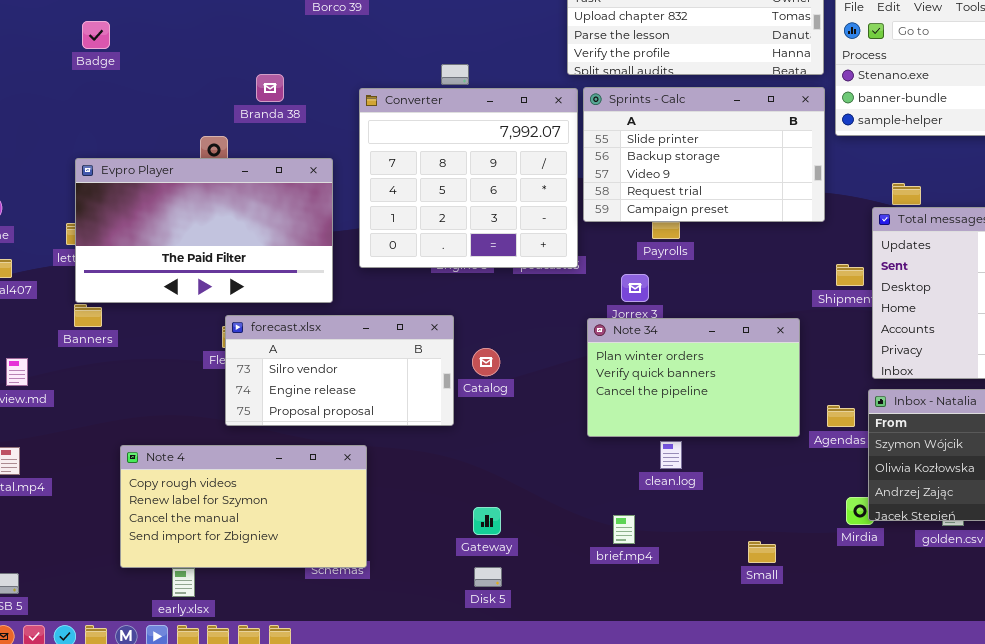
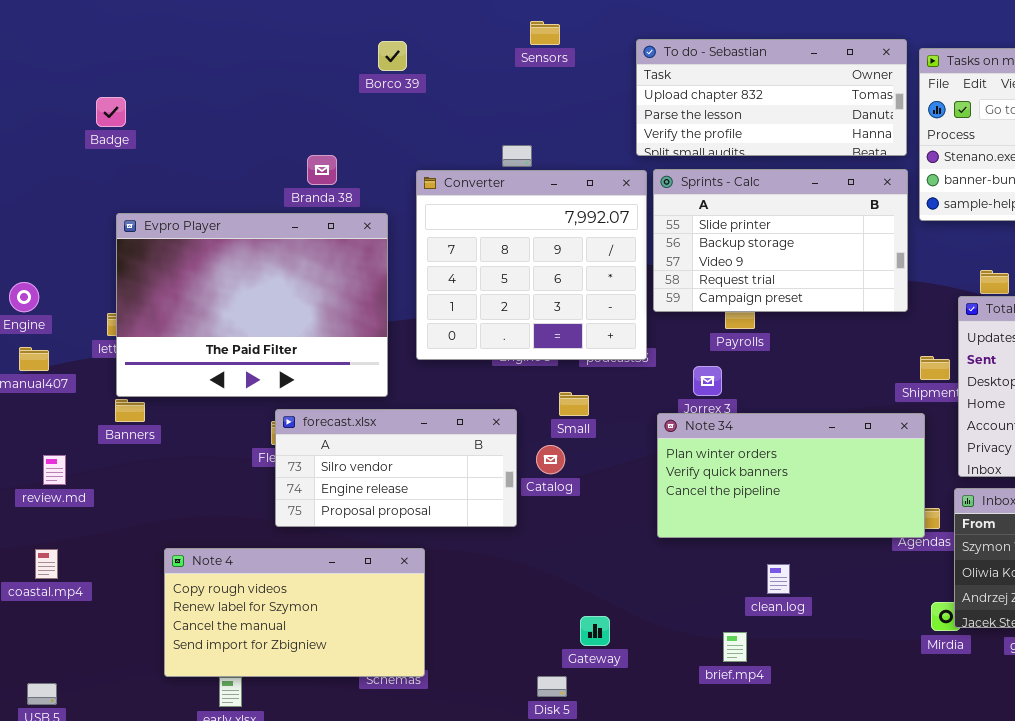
Badge: [82,21,110,49] -> [96,97,126,127], moved
Evpro Player: [75,158,333,303] -> [116,213,388,397], resized
Note 34: [587,318,800,437] -> [657,413,925,538], resized
clean.log: [660,441,682,469] -> [767,564,790,594], moved
Gateway: [473,507,501,535] -> [580,616,610,646], moved
brief.mp4: [613,515,635,544] -> [723,632,747,662], moved
Small: [748,541,776,563] -> [559,392,589,416], moved

